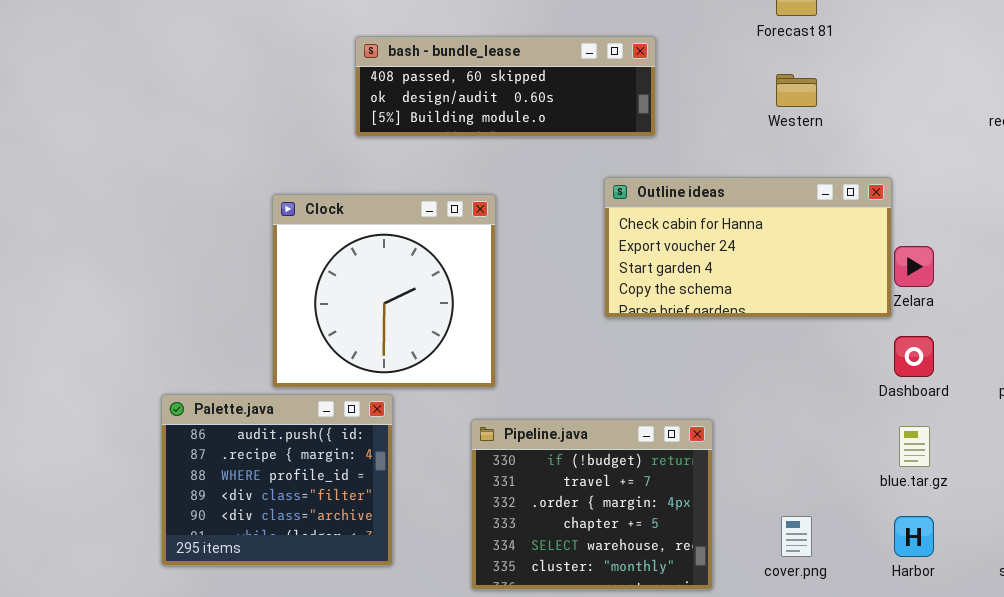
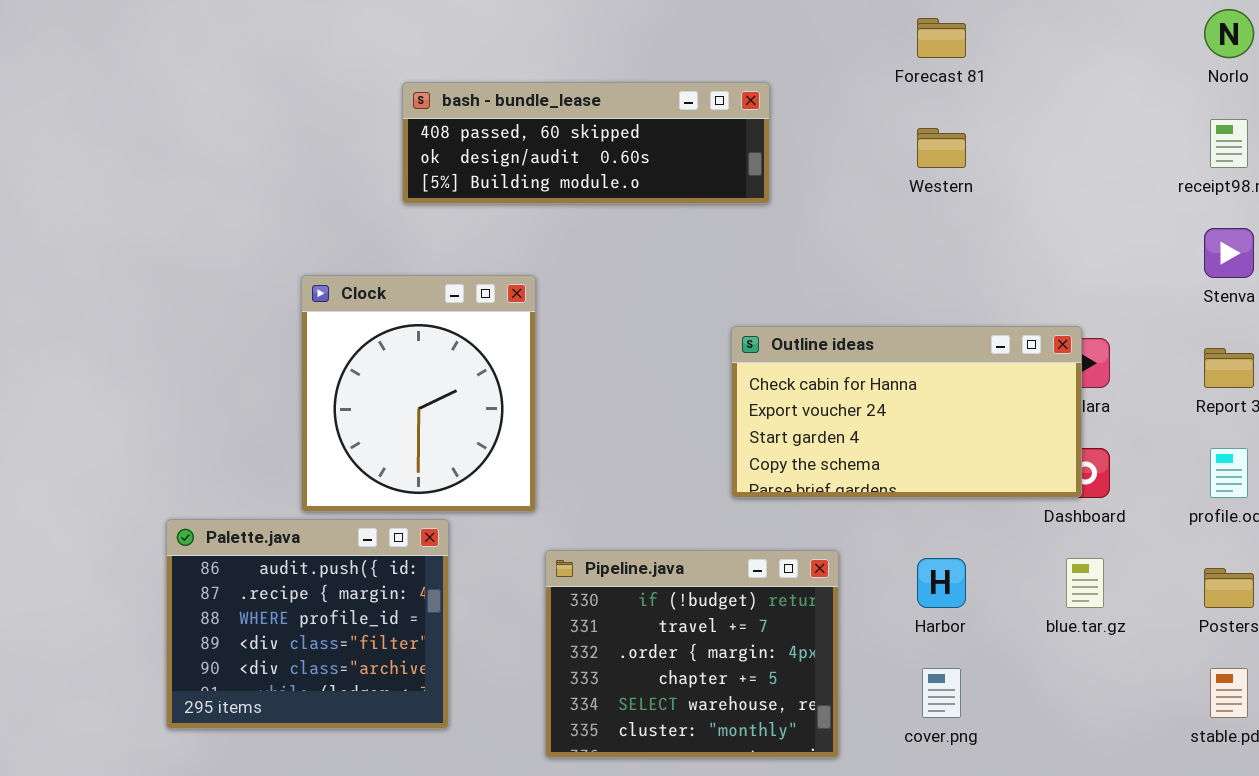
Outline ideas: [604,177,892,318] -> [731,326,1082,498], moved
Clock: [272,194,496,388] -> [301,275,536,512], resized
Harbor: [894,516,934,557] -> [917,558,966,608], moved

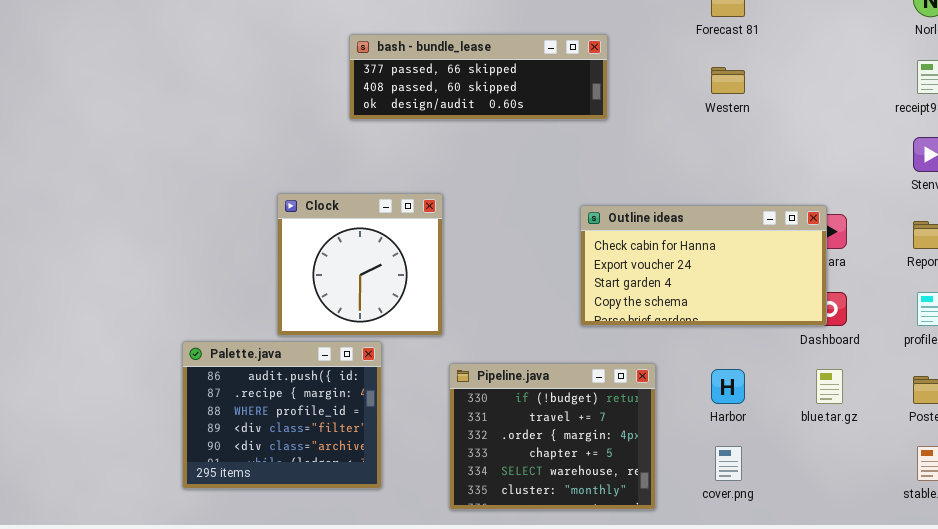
bash - bundle_lease: [402,82,770,204] -> [349,34,608,120], scrolled up 1 row
Clock: [301,275,536,512] -> [277,193,443,336], resized

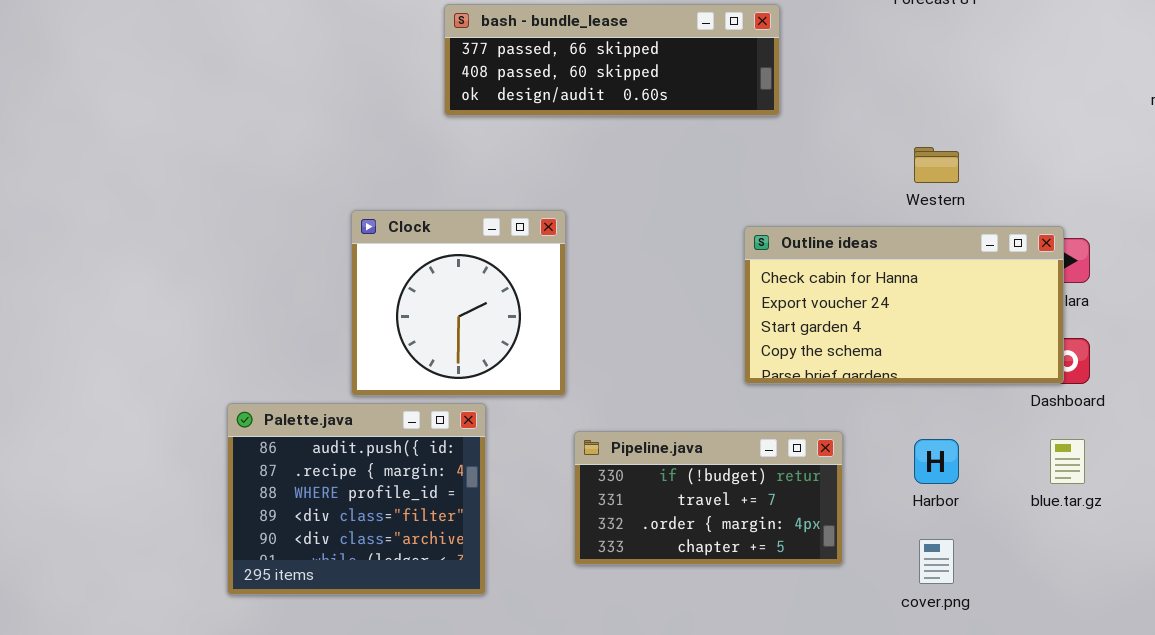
Western: [711,67,745,94] -> [914,147,959,183], moved
Pipeline.java: [449,363,656,510] -> [574,431,843,565], resized

